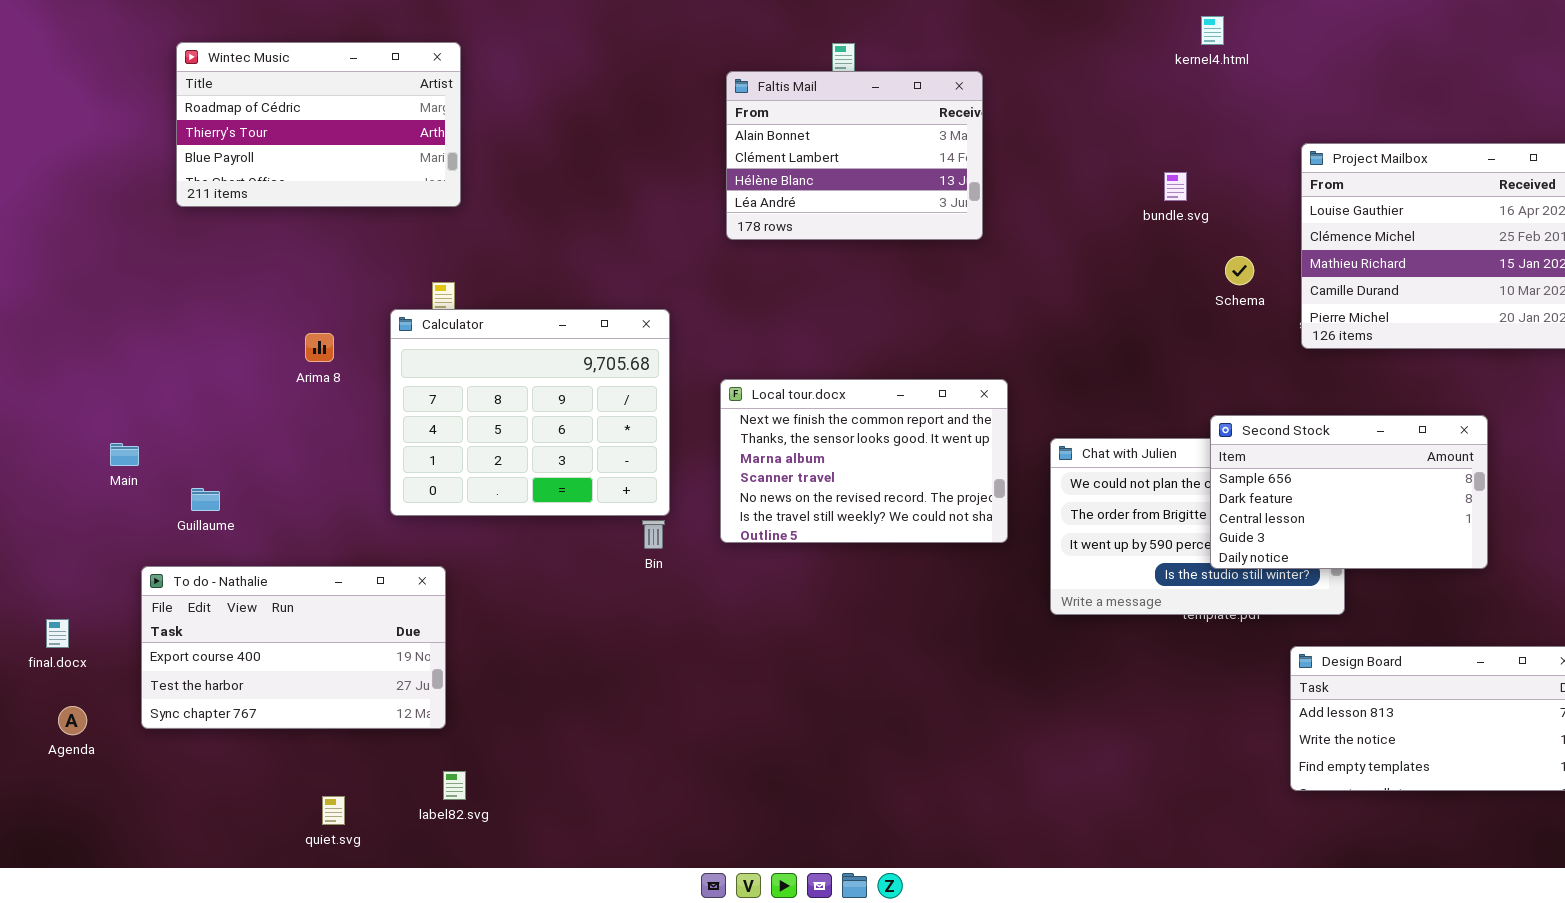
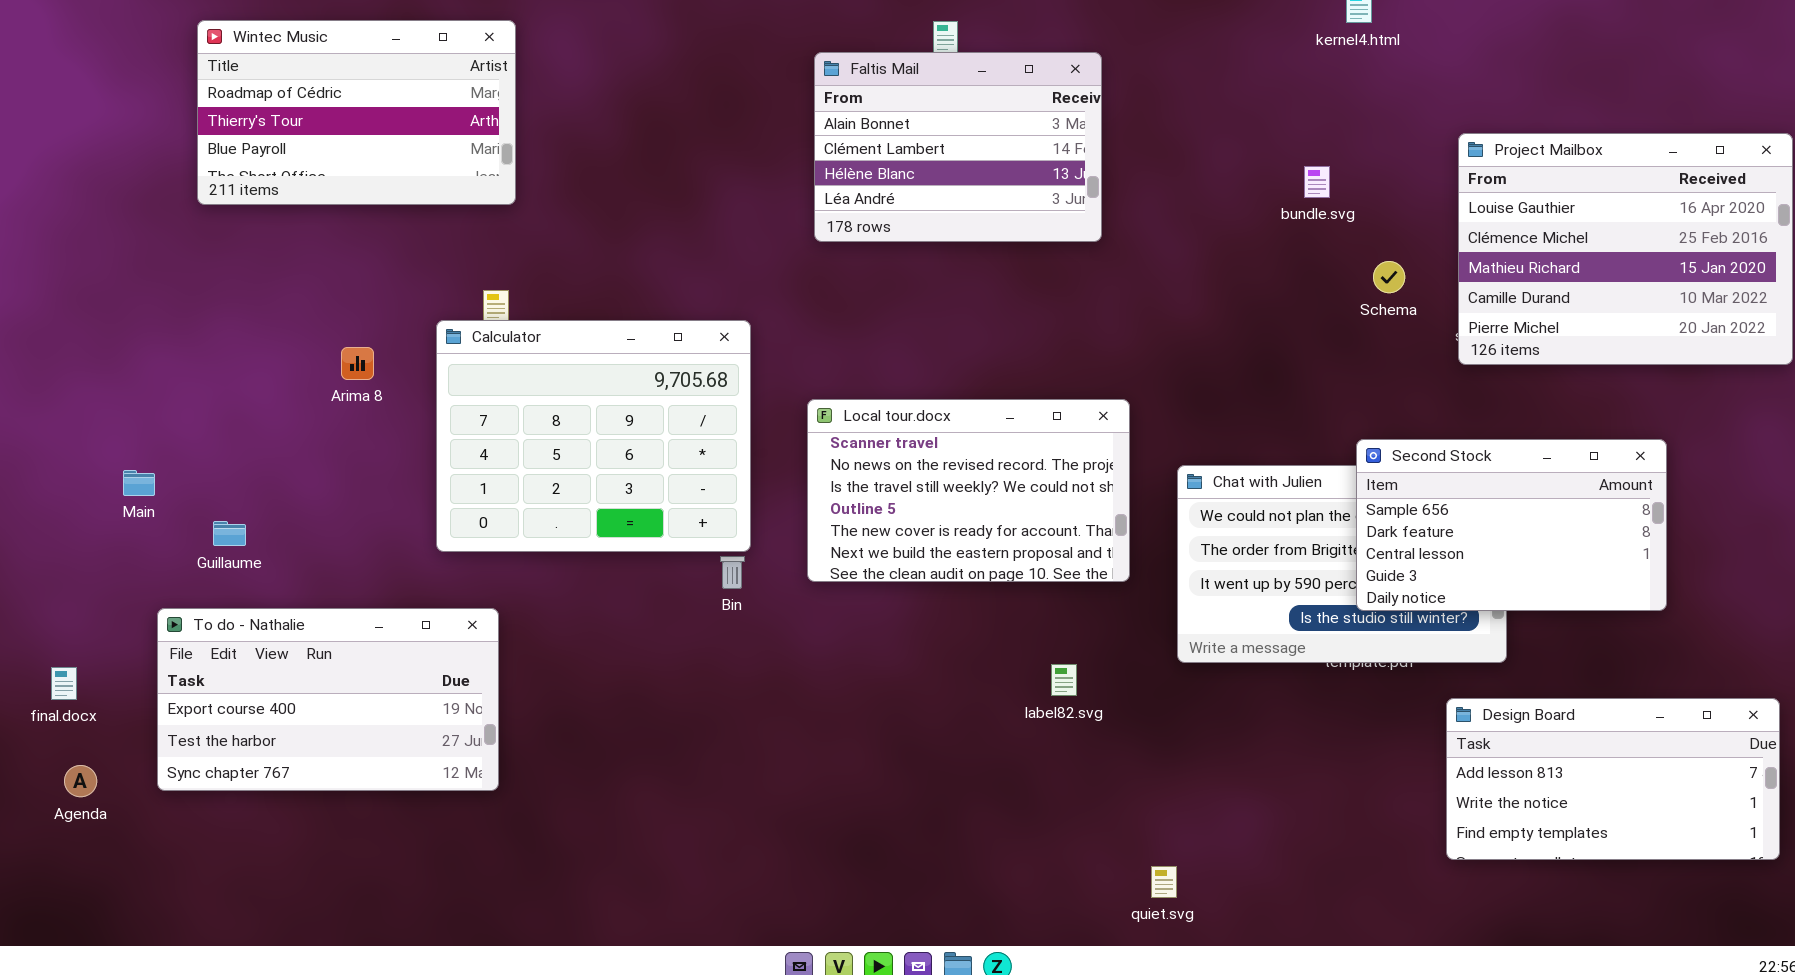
Local tour.docx: [720,379,1008,543] -> [807,399,1130,582], scrolled down 3 rows
label82.svg: [443,771,466,800] -> [1051,664,1077,696], moved
quiet.svg: [322,796,345,825] -> [1151,866,1177,898], moved

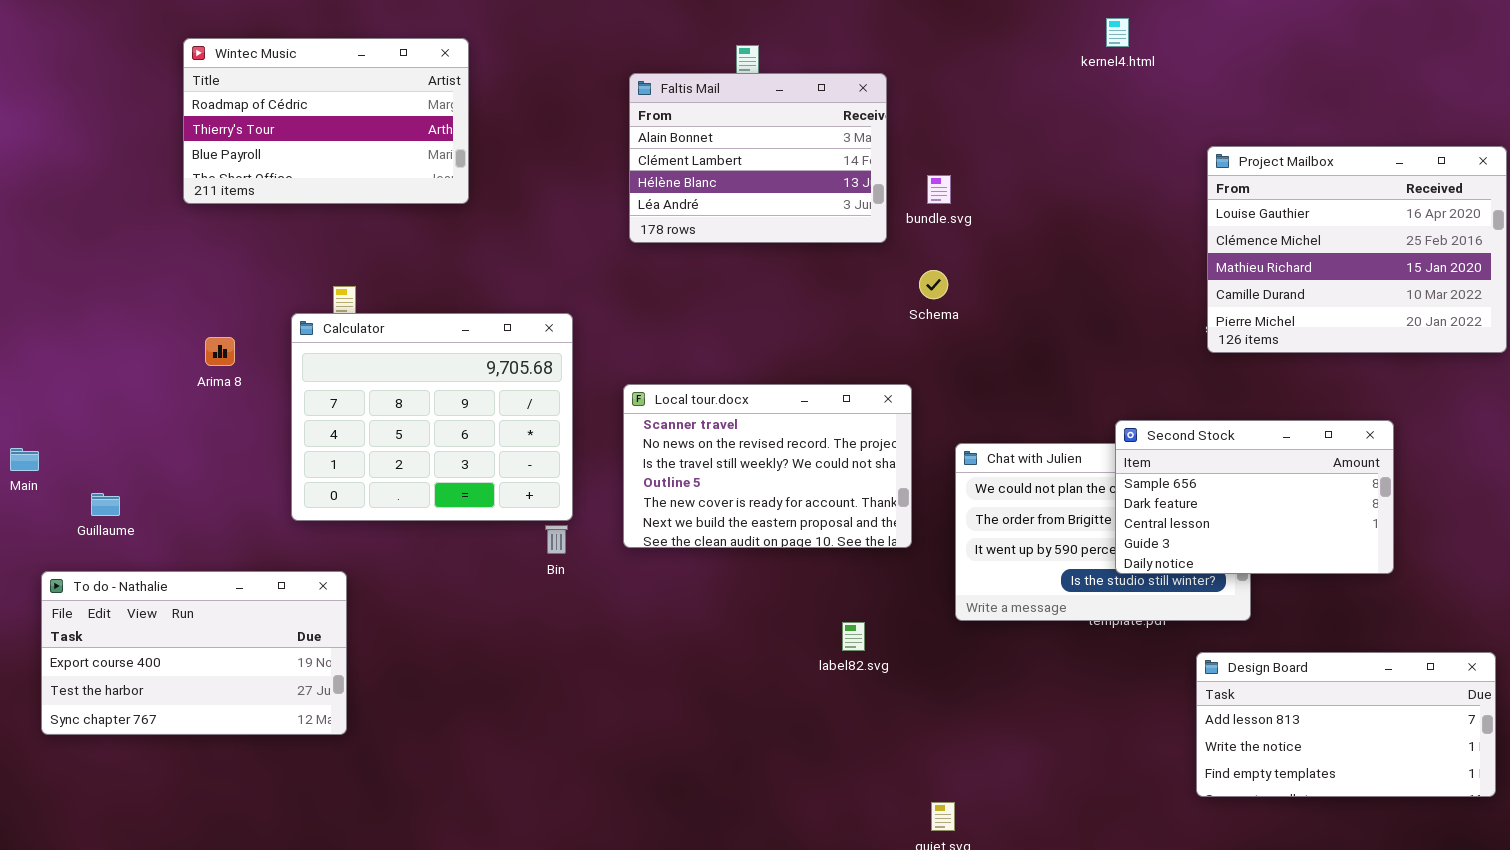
Wintec Music: [197,20,516,205] -> [183,38,469,204], moved
bundle.svg: [1304,166,1330,198] -> [927,175,951,204], moved
Schema: [1373,261,1405,293] -> [919,270,948,299], moved

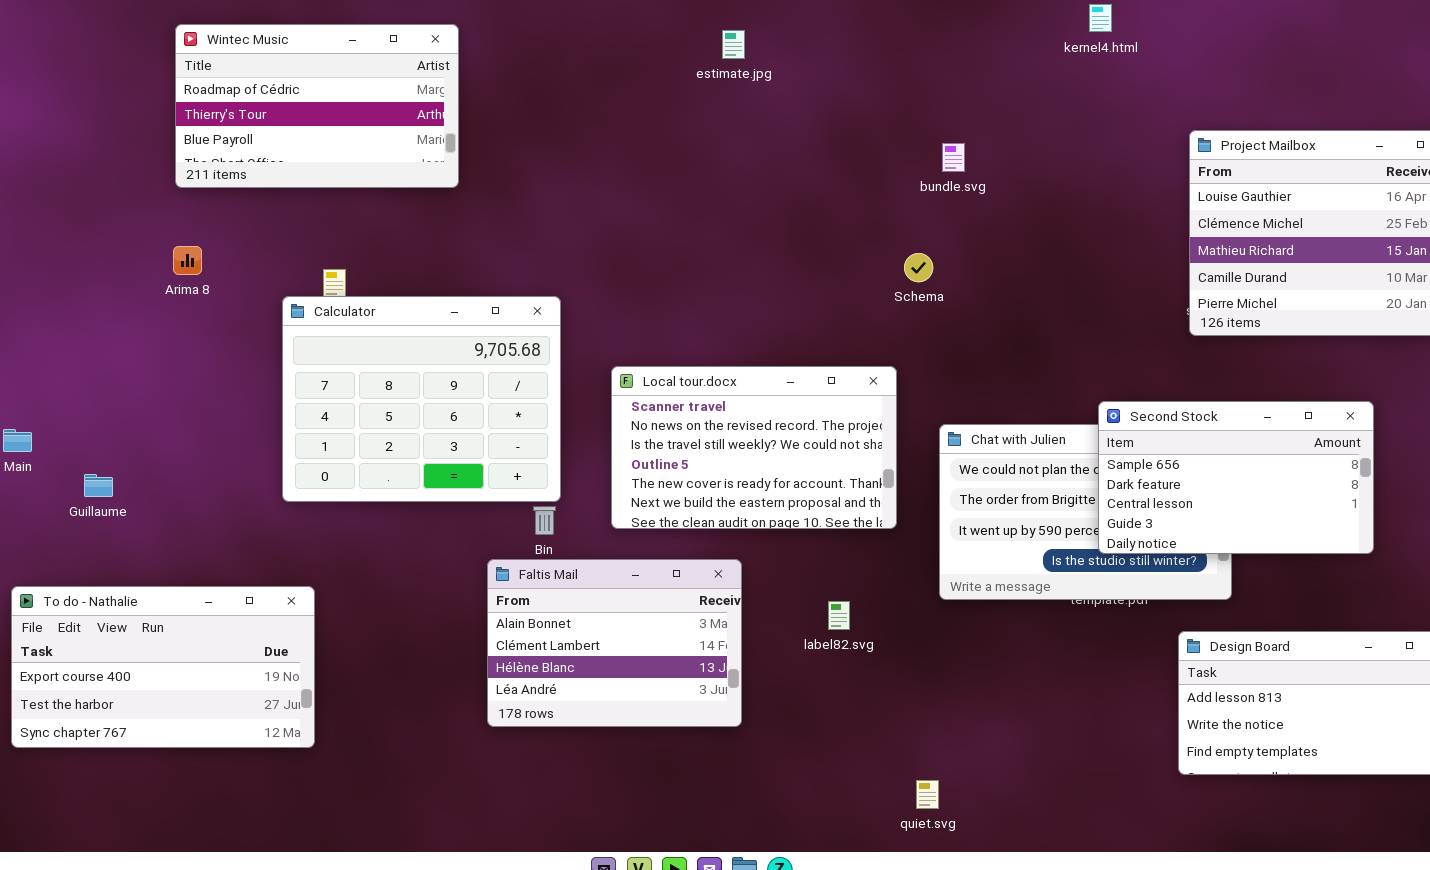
Faltis Mail: [629,73,887,243] -> [487,559,742,727], moved
bundle.svg: [927,175,951,204] -> [942,143,965,172], moved
Arima 8: [205,337,235,366] -> [173,246,202,275], moved
To do - Nathalie: [41,571,347,735] -> [11,586,315,748], moved

